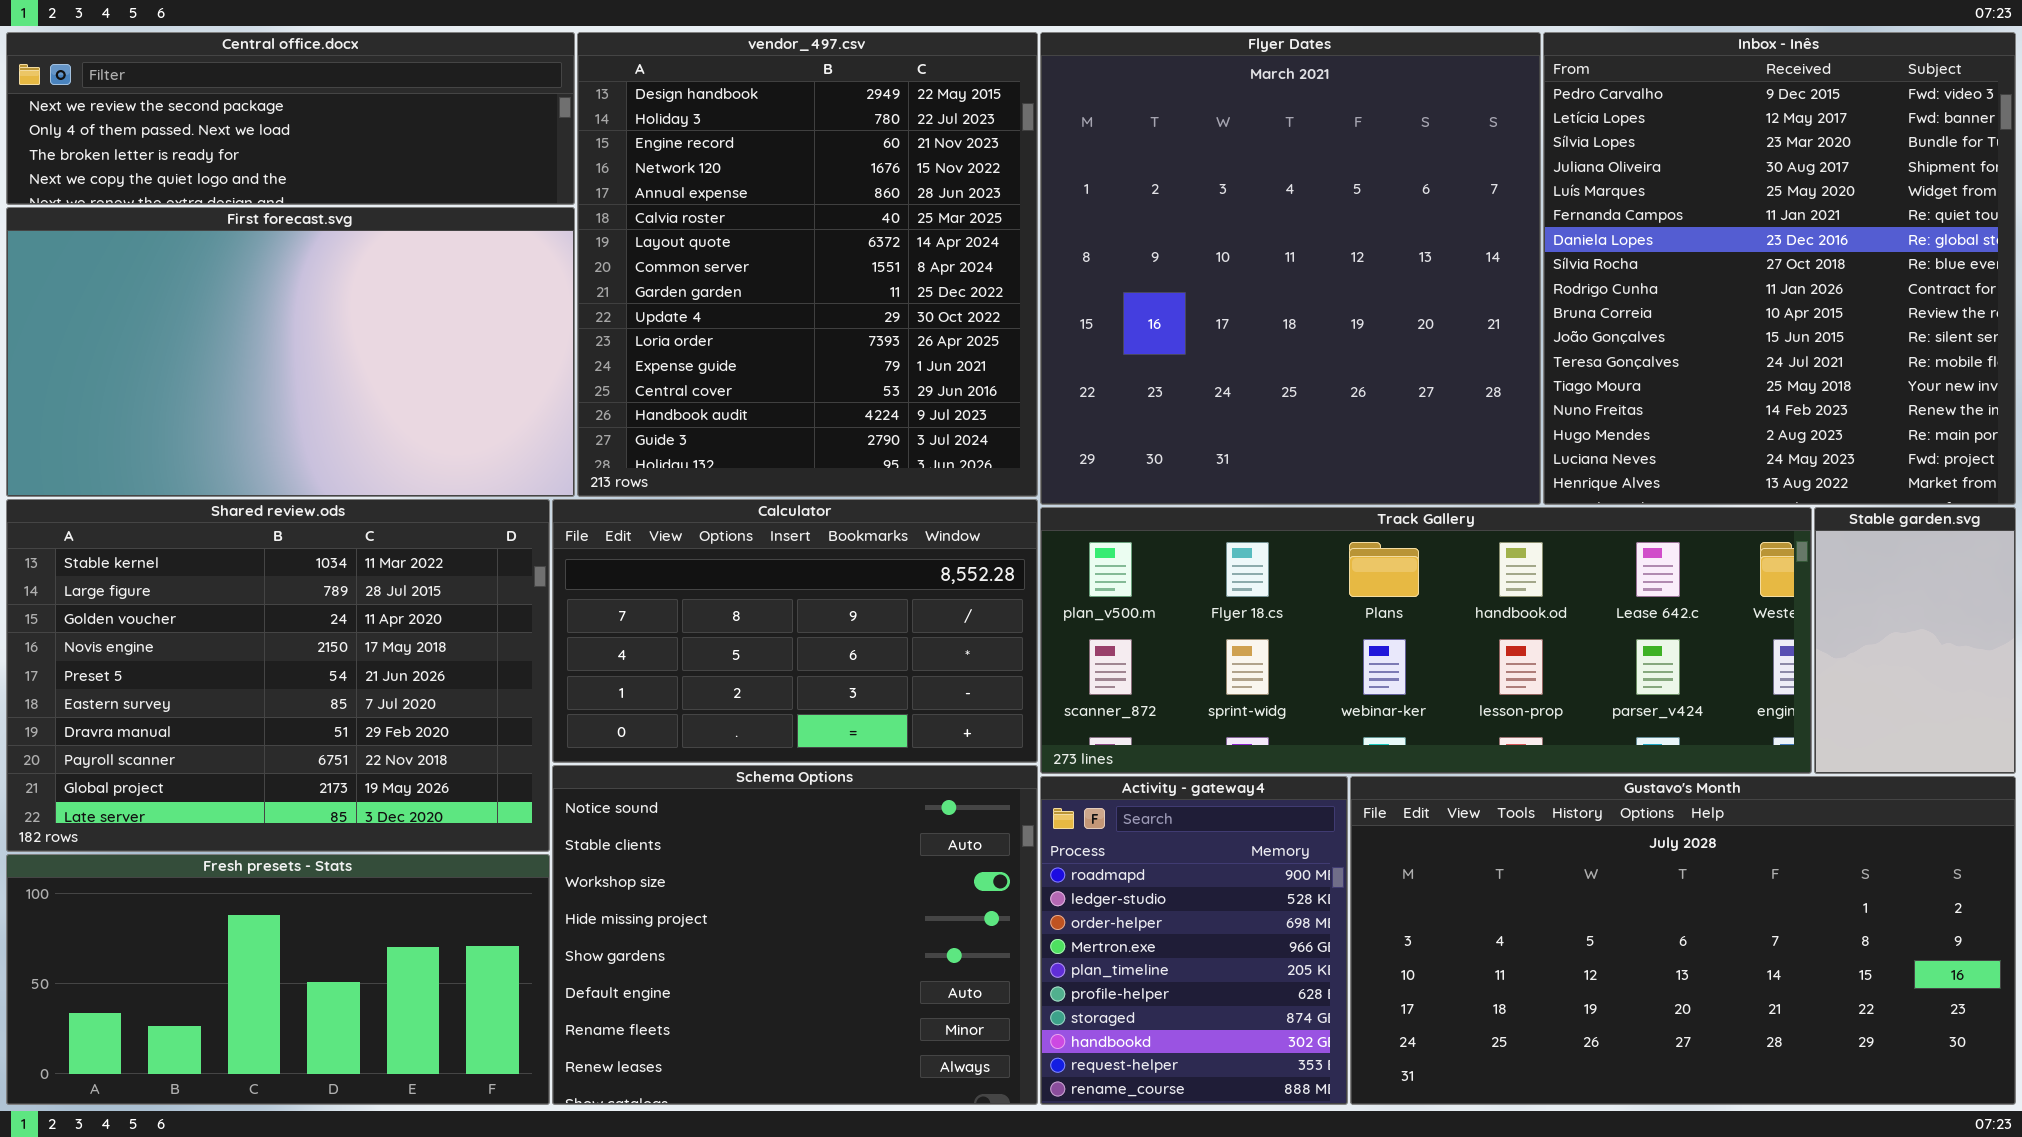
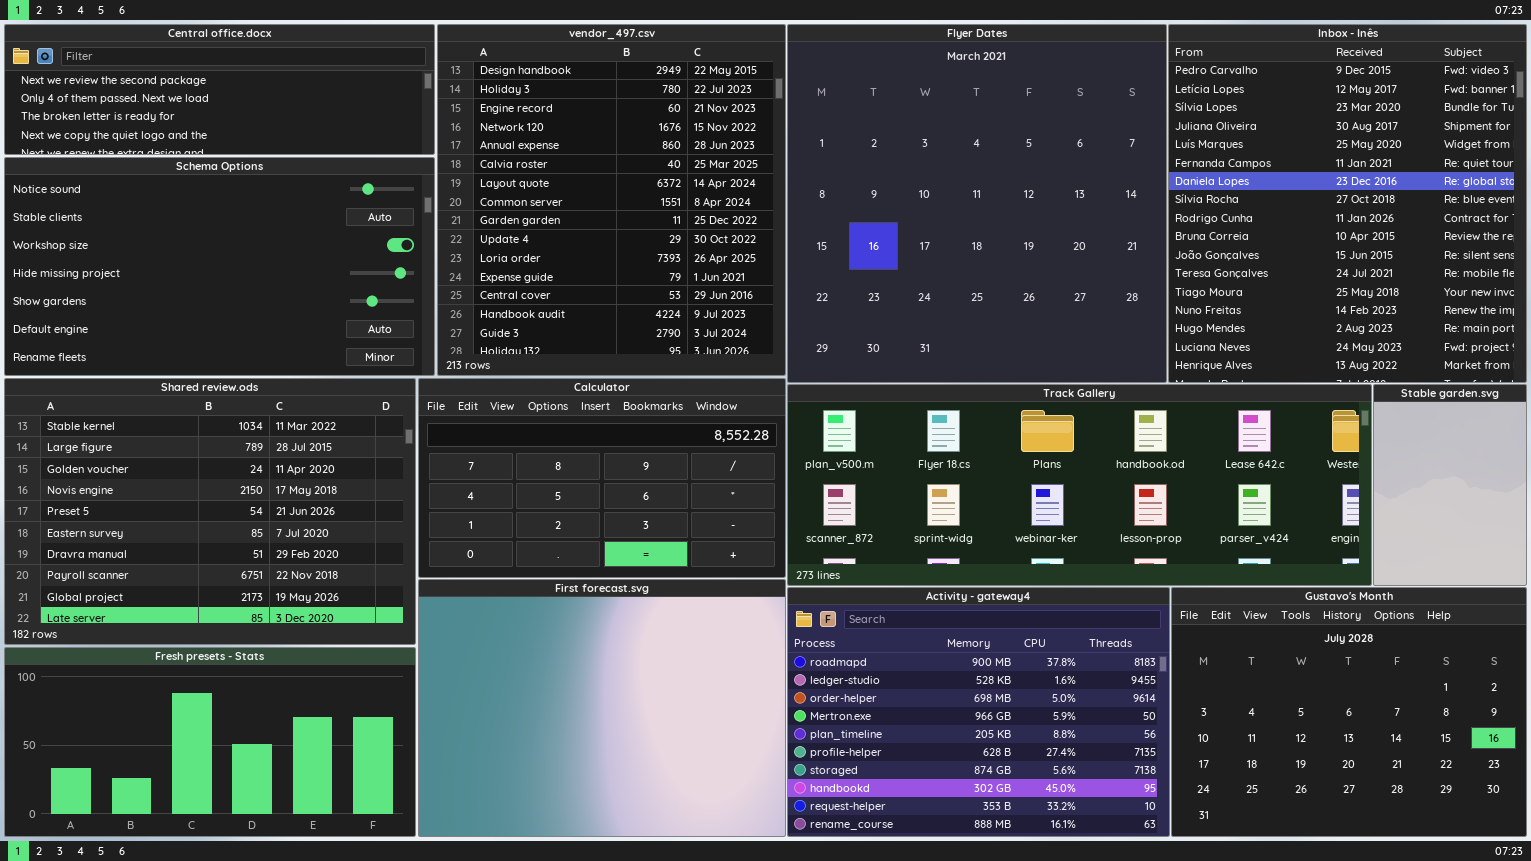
First forecast.svg: [6,207,575,497] -> [418,579,786,837], moved, resized
Schema Options: [552,765,1038,1105] -> [4,157,435,376], moved, resized
Activity - gateway4: [1040,776,1348,1105] -> [787,587,1170,837], resized
Gustavo's Month: [1350,776,2016,1105] -> [1171,587,1527,837], resized

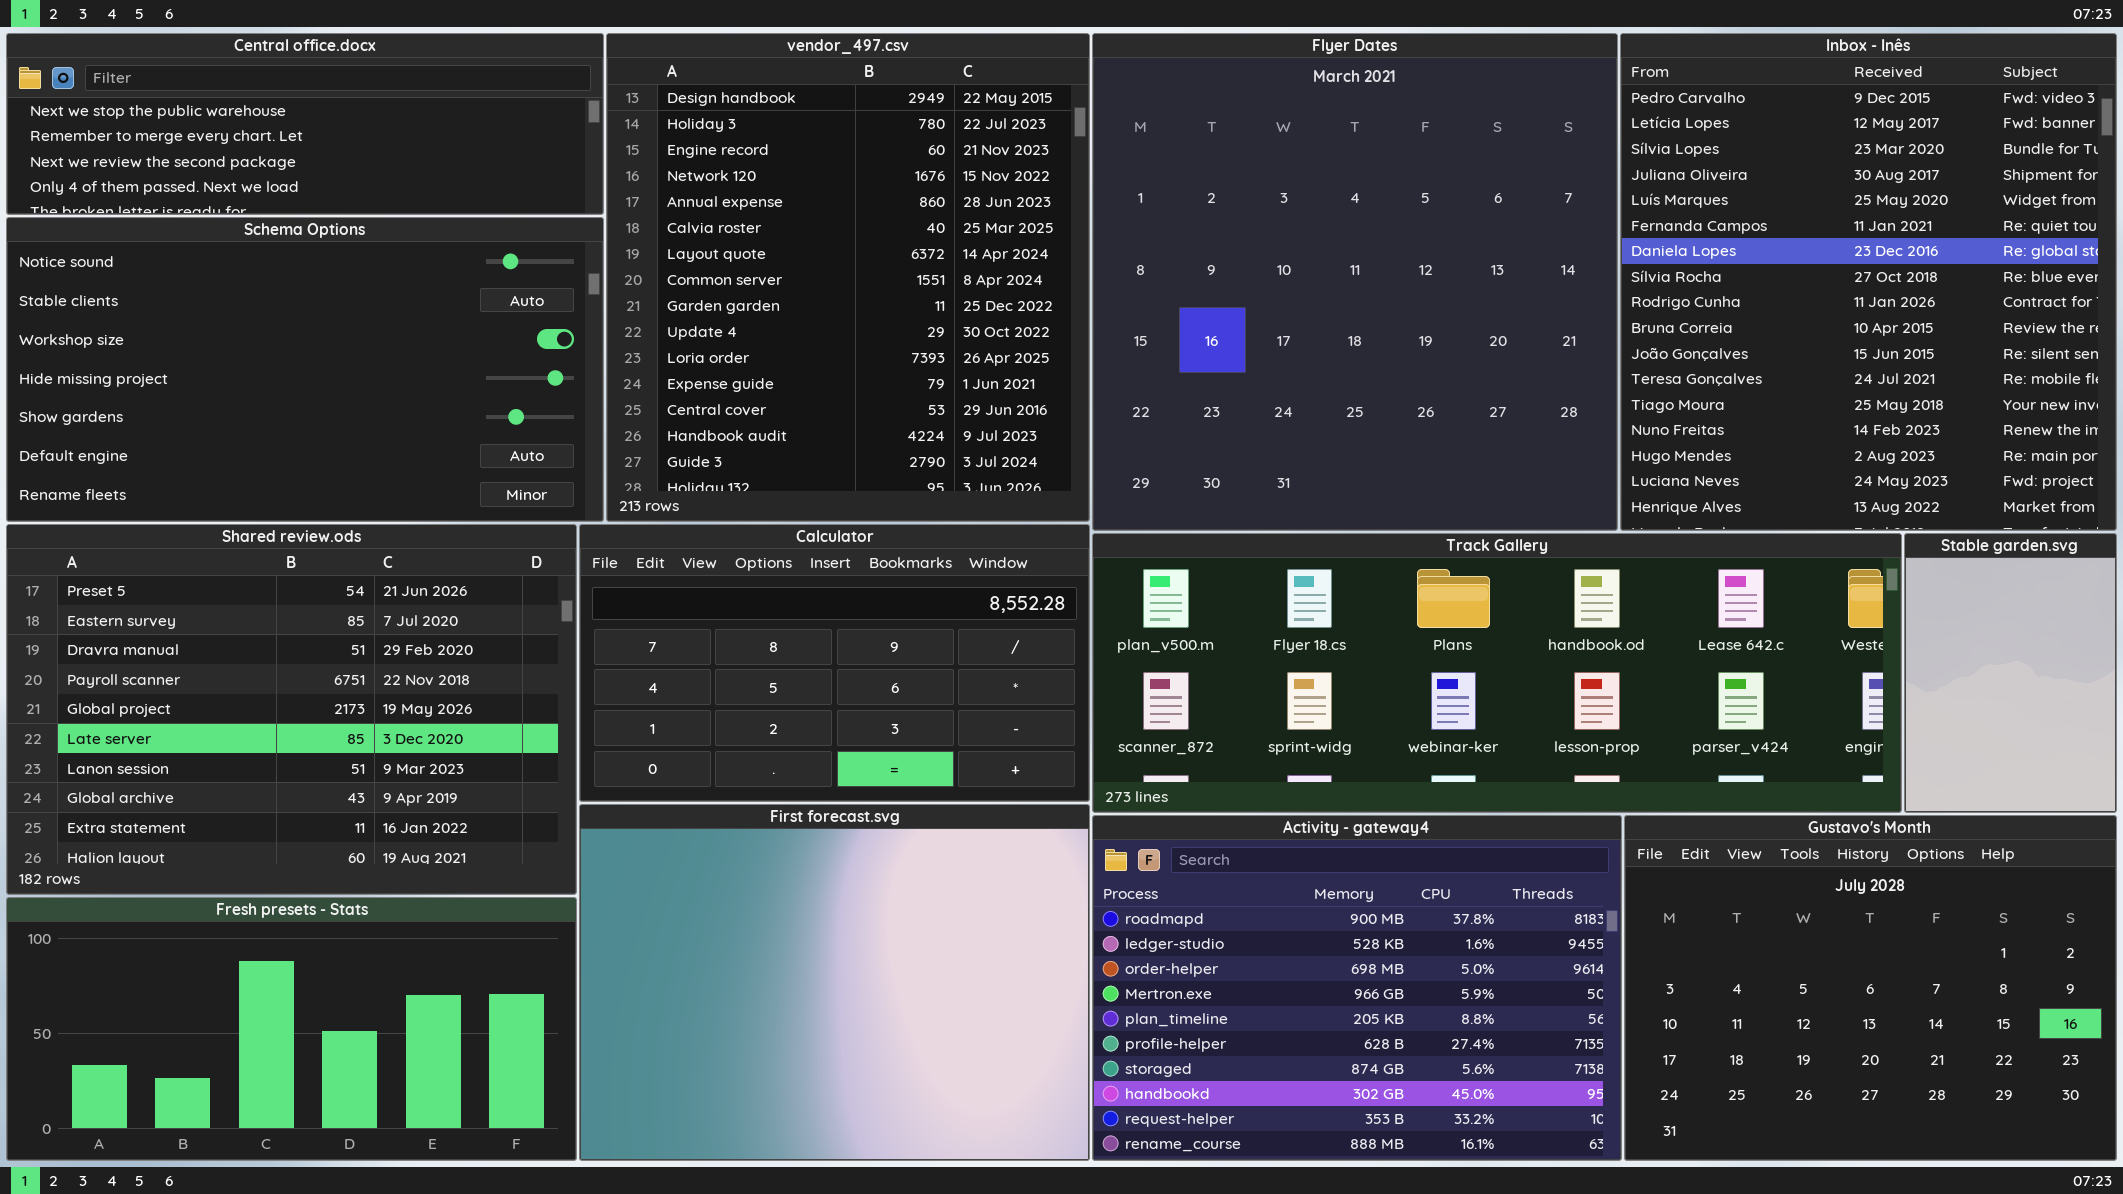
Central office.docx: [4,24,435,155] -> [6,33,604,215], scrolled up 2 rows
Shared review.ods: [4,378,416,645] -> [6,524,577,895], scrolled down 4 rows

